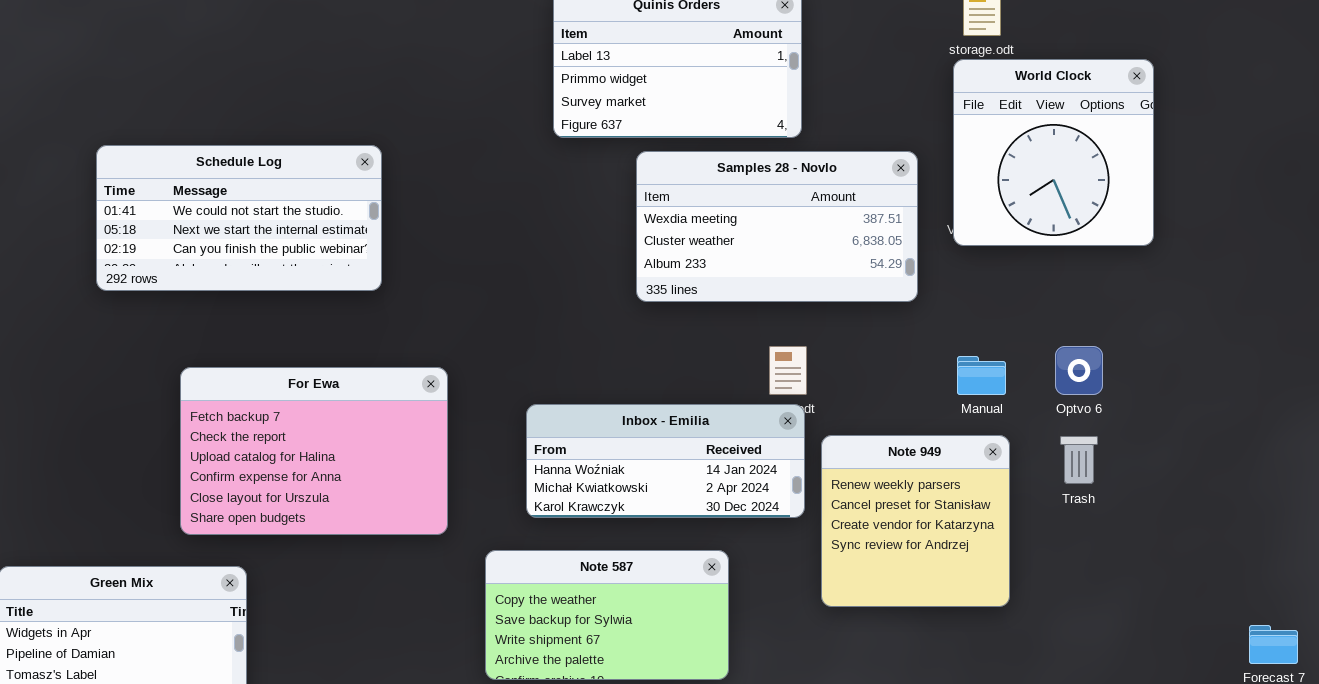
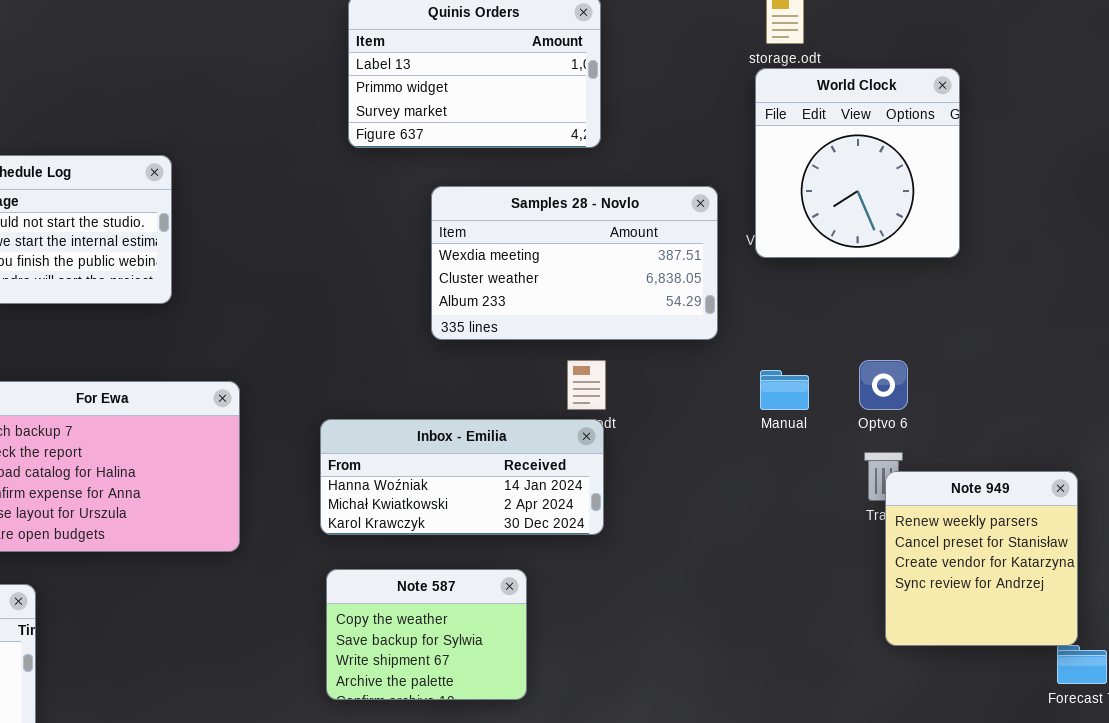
Samples 28 - Novlo: [636,151,918,302] -> [431,186,718,340], moved
Note 949: [821,435,1010,607] -> [885,471,1078,646], moved
Note 587: [485,550,729,680] -> [326,569,527,700], resized

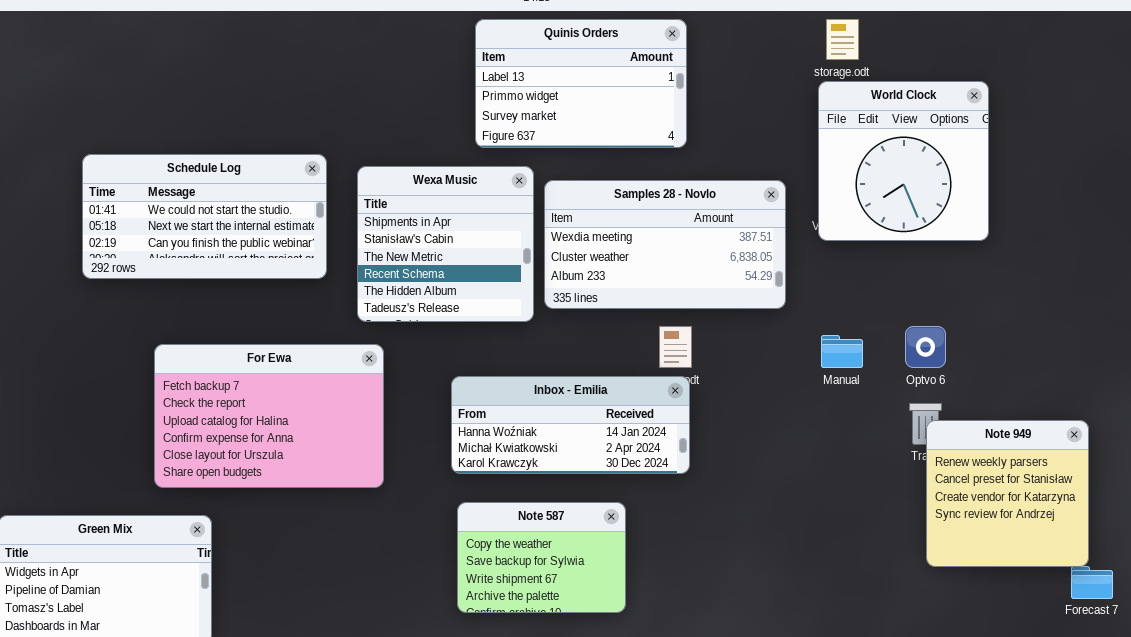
Wexa Music: none -> [357,166,534,322], opened

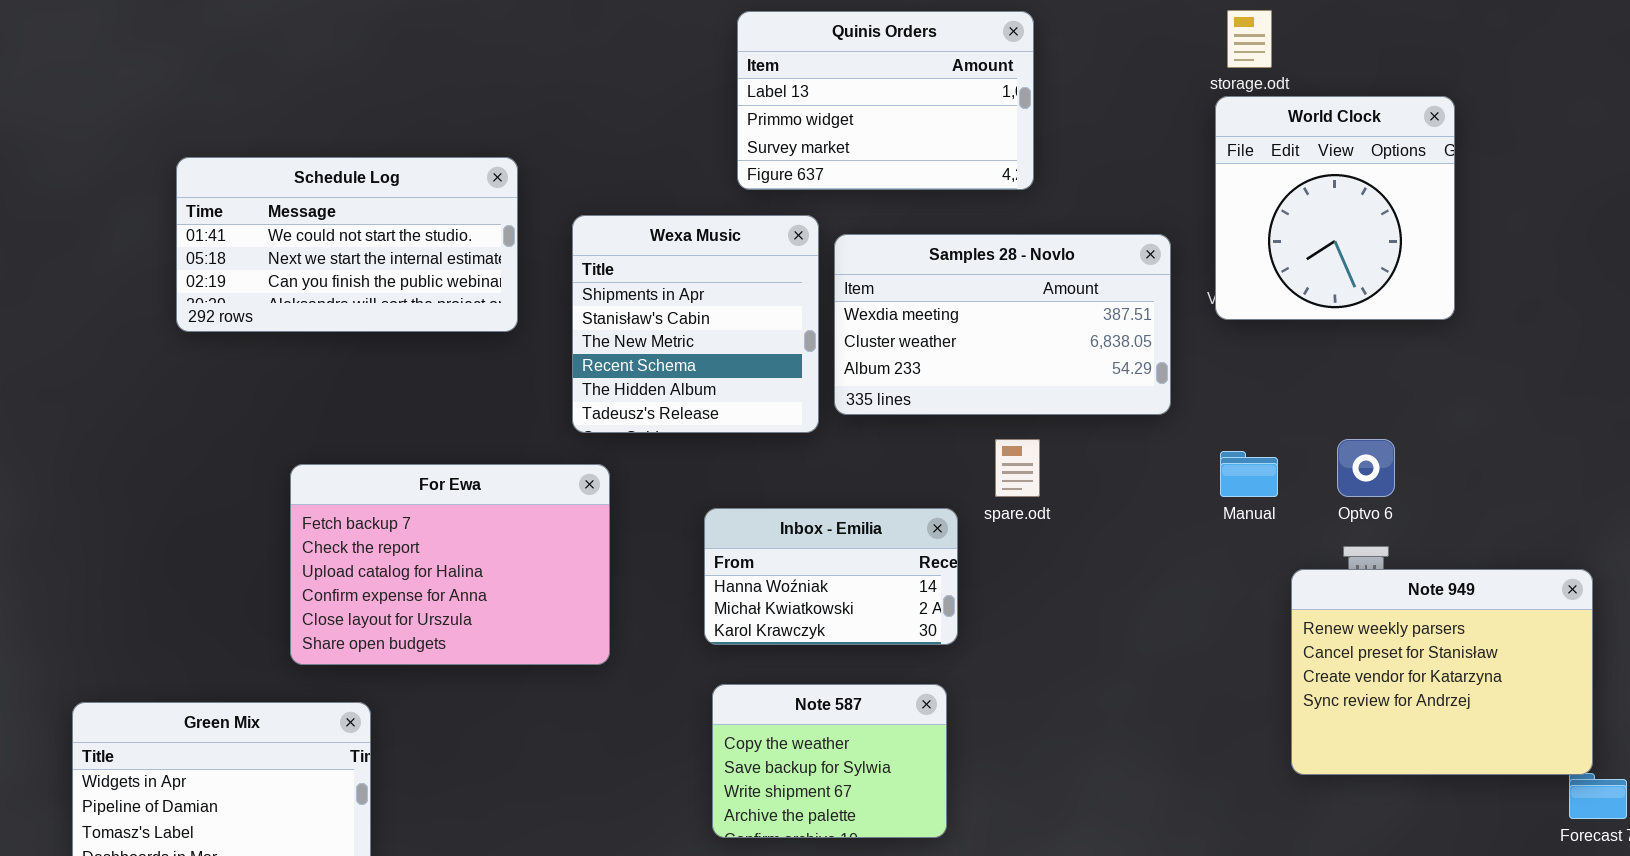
Schedule Log: [82,154,327,279] -> [176,157,518,332], moved
Inbox - Emilia: [451,376,690,474] -> [704,508,958,645], resized
Note 949: [926,420,1089,567] -> [1291,569,1593,775], resized

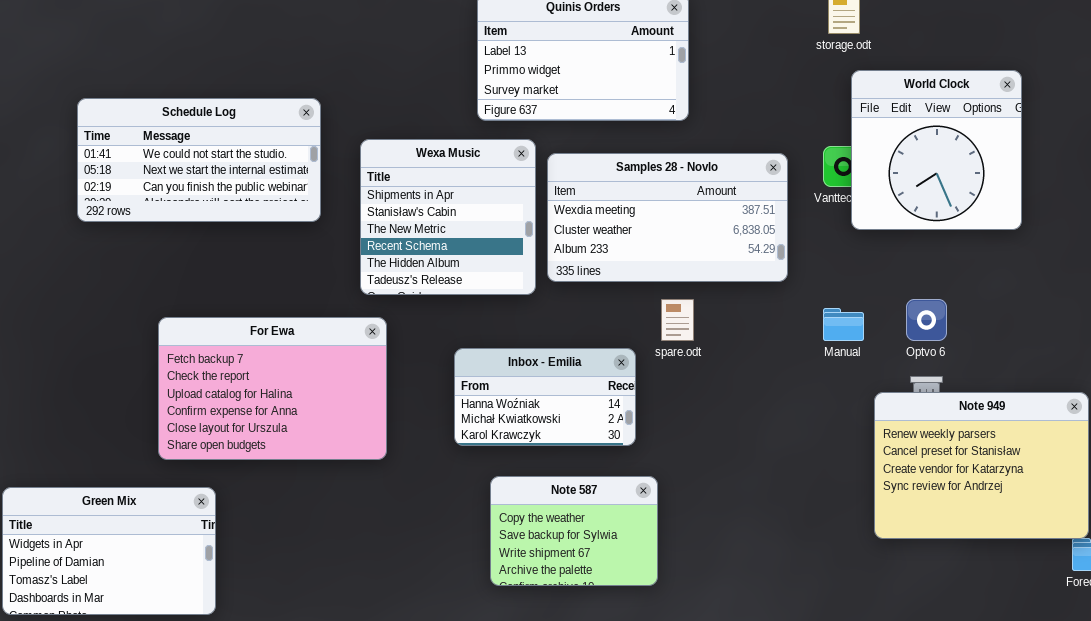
World Clock: [1215,96,1455,320] -> [851,70,1022,230], moved
Note 587: [712,684,947,838] -> [490,476,658,586], moved

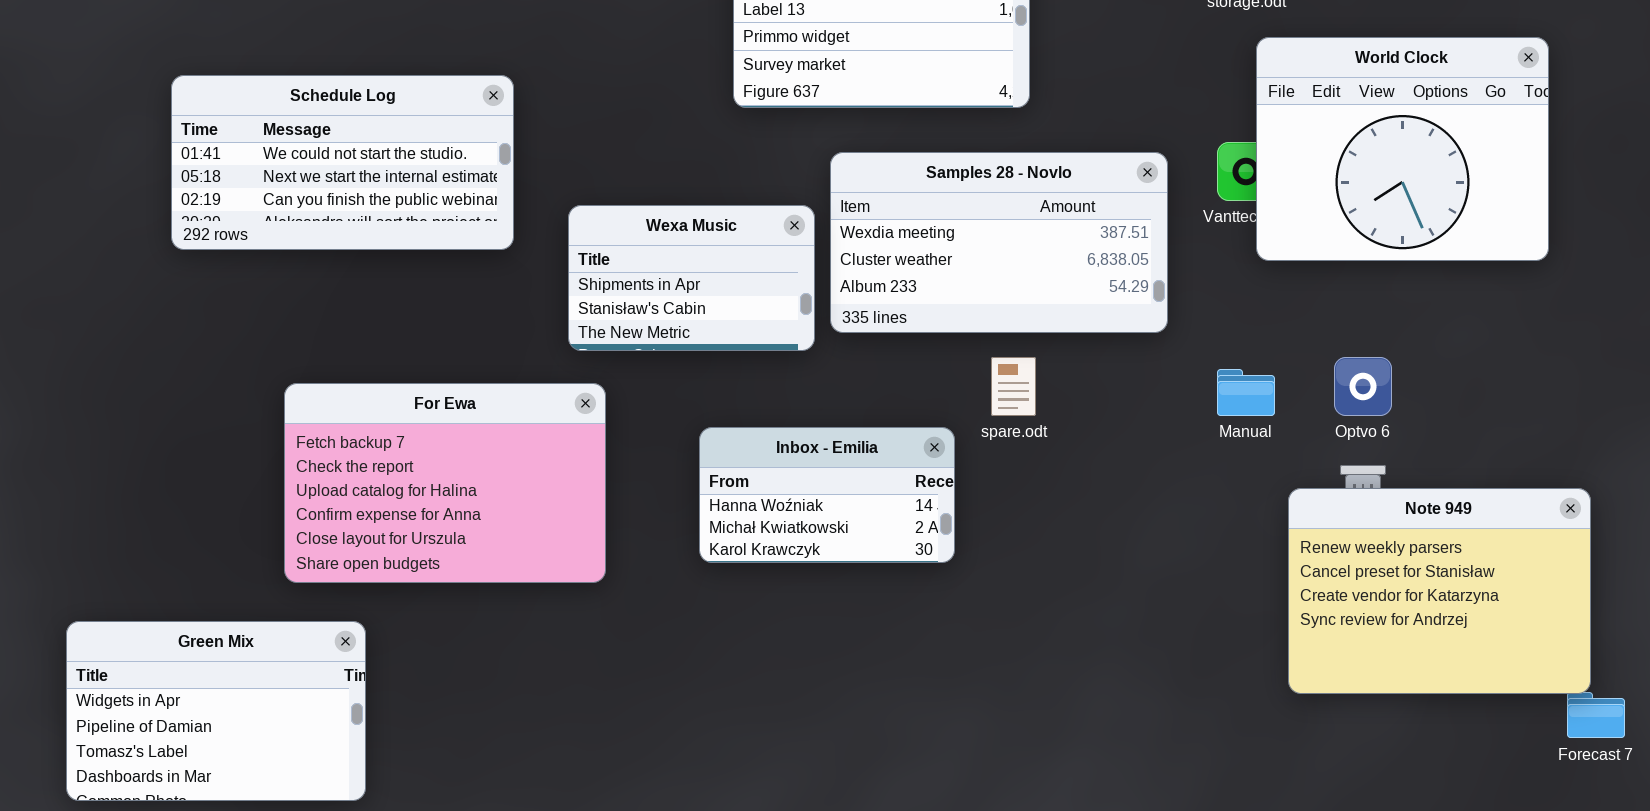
World Clock: [851,70,1022,230] -> [1256,37,1549,261], resized
Wexa Music: [360,139,536,295] -> [568,205,815,351], resized
Note 587: [490,476,658,586] -> none, closed

